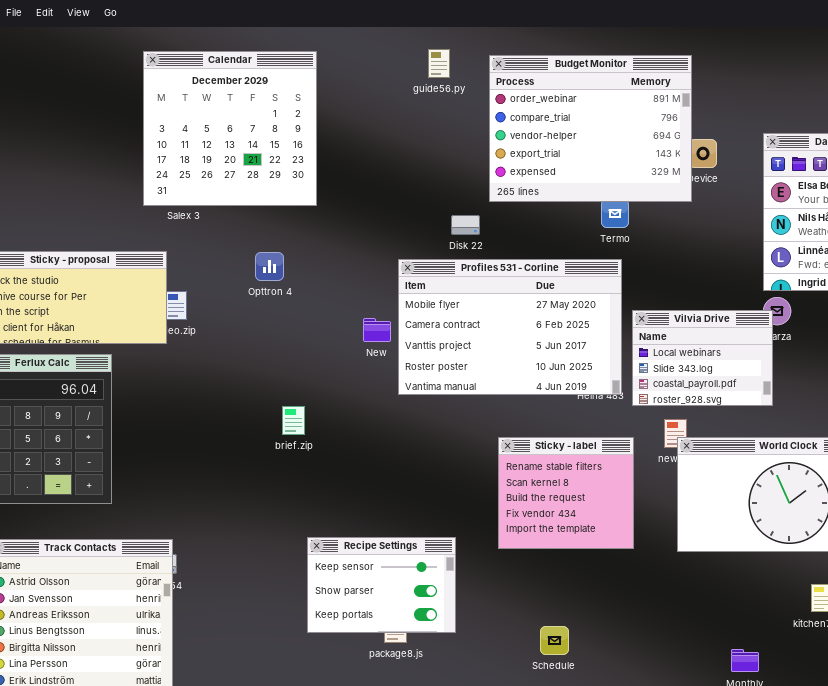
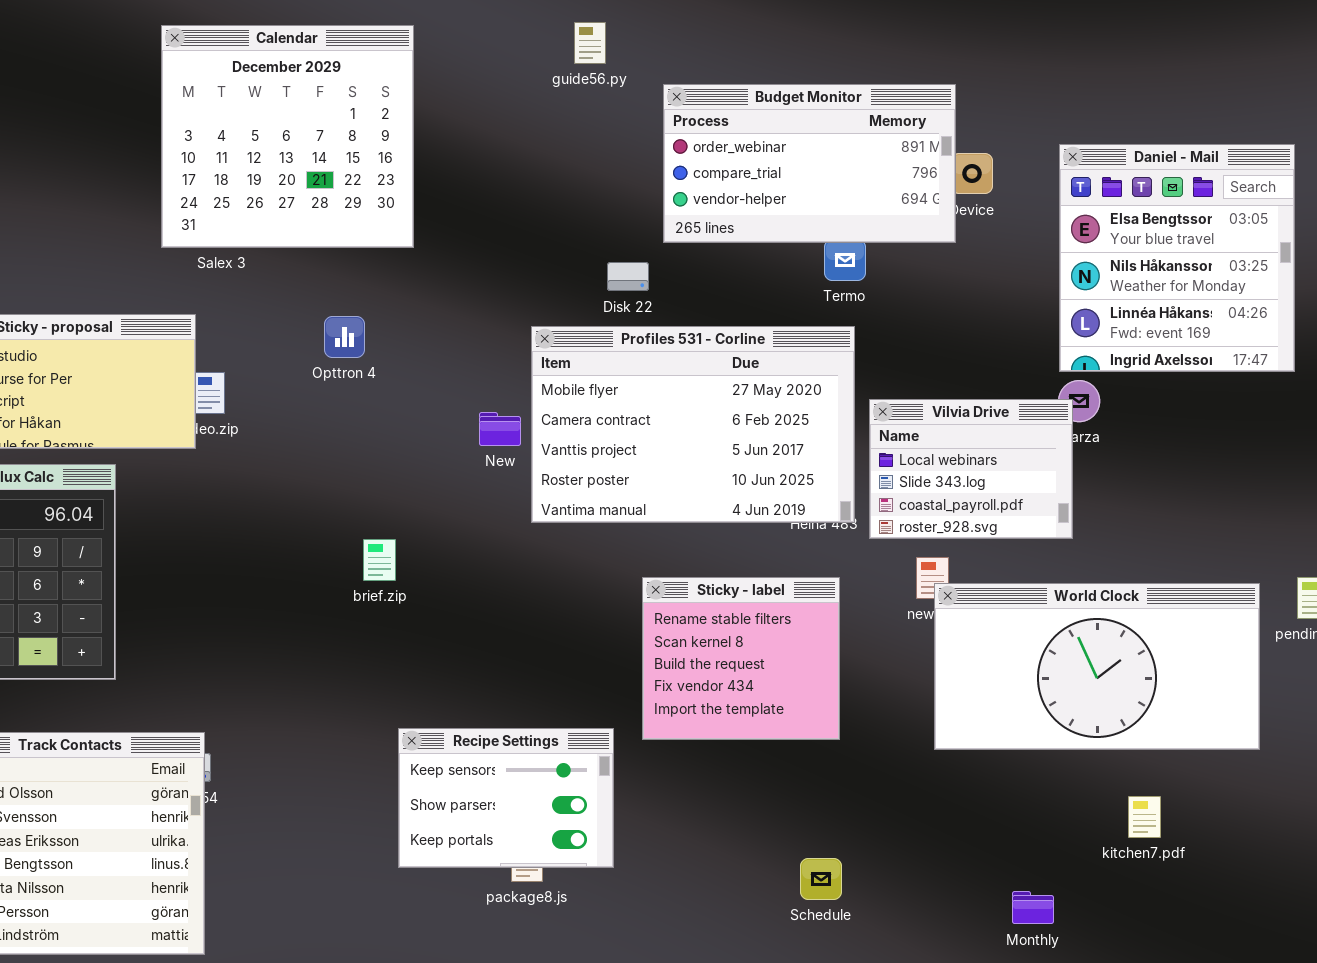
Budget Monitor: [489,55,692,202] -> [663,84,956,243], resized
Sticky - label: [498,437,634,549] -> [642,577,840,740], moved
Schedule: [540,626,569,655] -> [800,858,842,900], moved

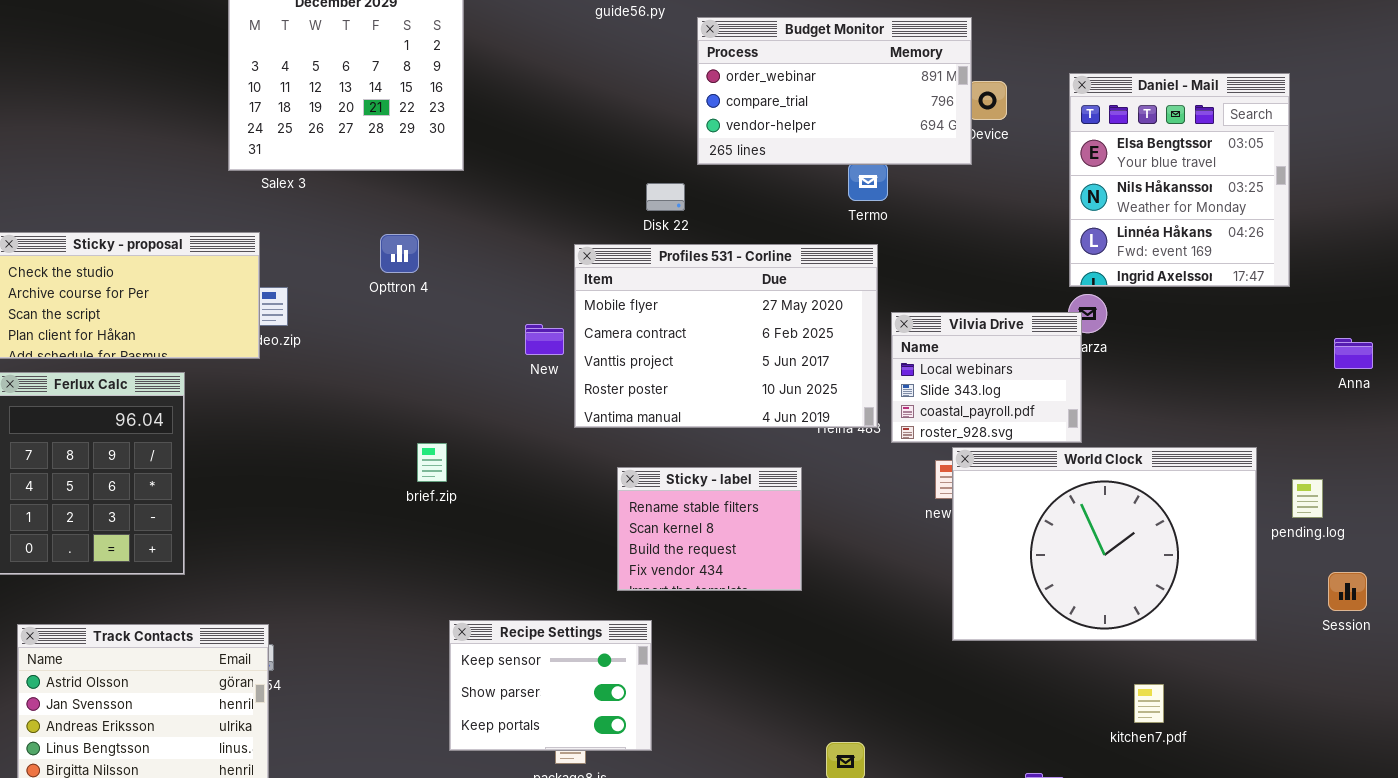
Sticky - label: [642,577,840,740] -> [617,467,802,591], moved, resized
World Clock: [934,583,1260,750] -> [952,447,1257,641], resized

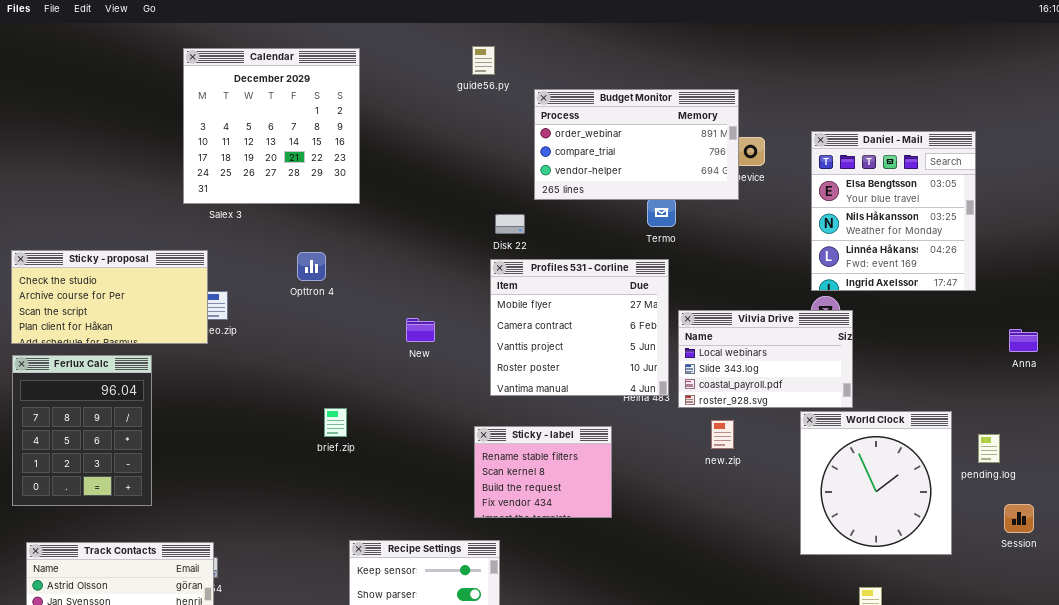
Profiles 531 - Corline: [574,244,878,428] -> [490,259,669,396], resized
Vilvia Drive: [891,312,1082,443] -> [678,310,853,408], resized
World Clock: [952,447,1257,641] -> [800,411,952,555], resized

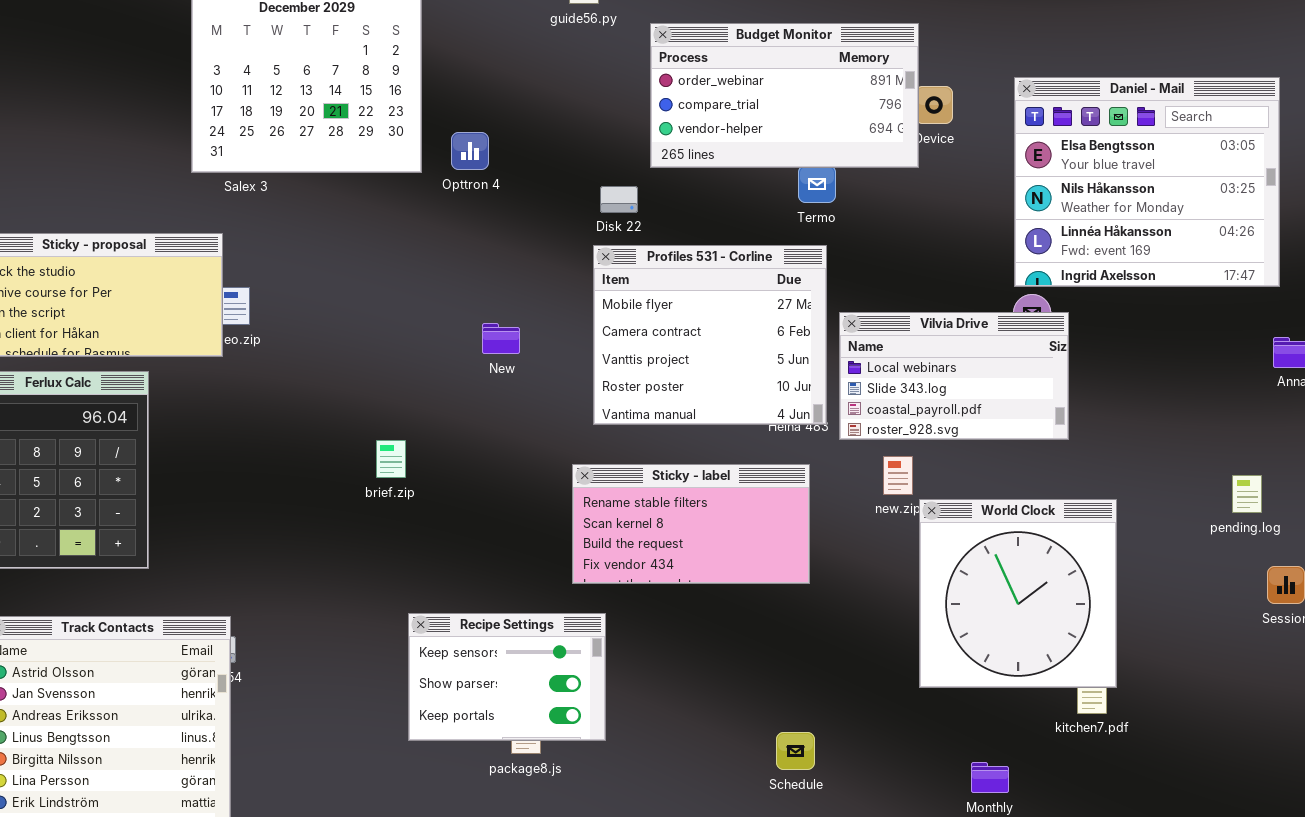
Daniel - Mail: [811,131,976,291] -> [1014,77,1280,287], resized
Opttron 4: [297,252,326,281] -> [451,132,489,170], moved
World Clock: [800,411,952,555] -> [919,499,1117,688], moved
Sticky - label: [474,426,612,518] -> [572,464,810,584], resized

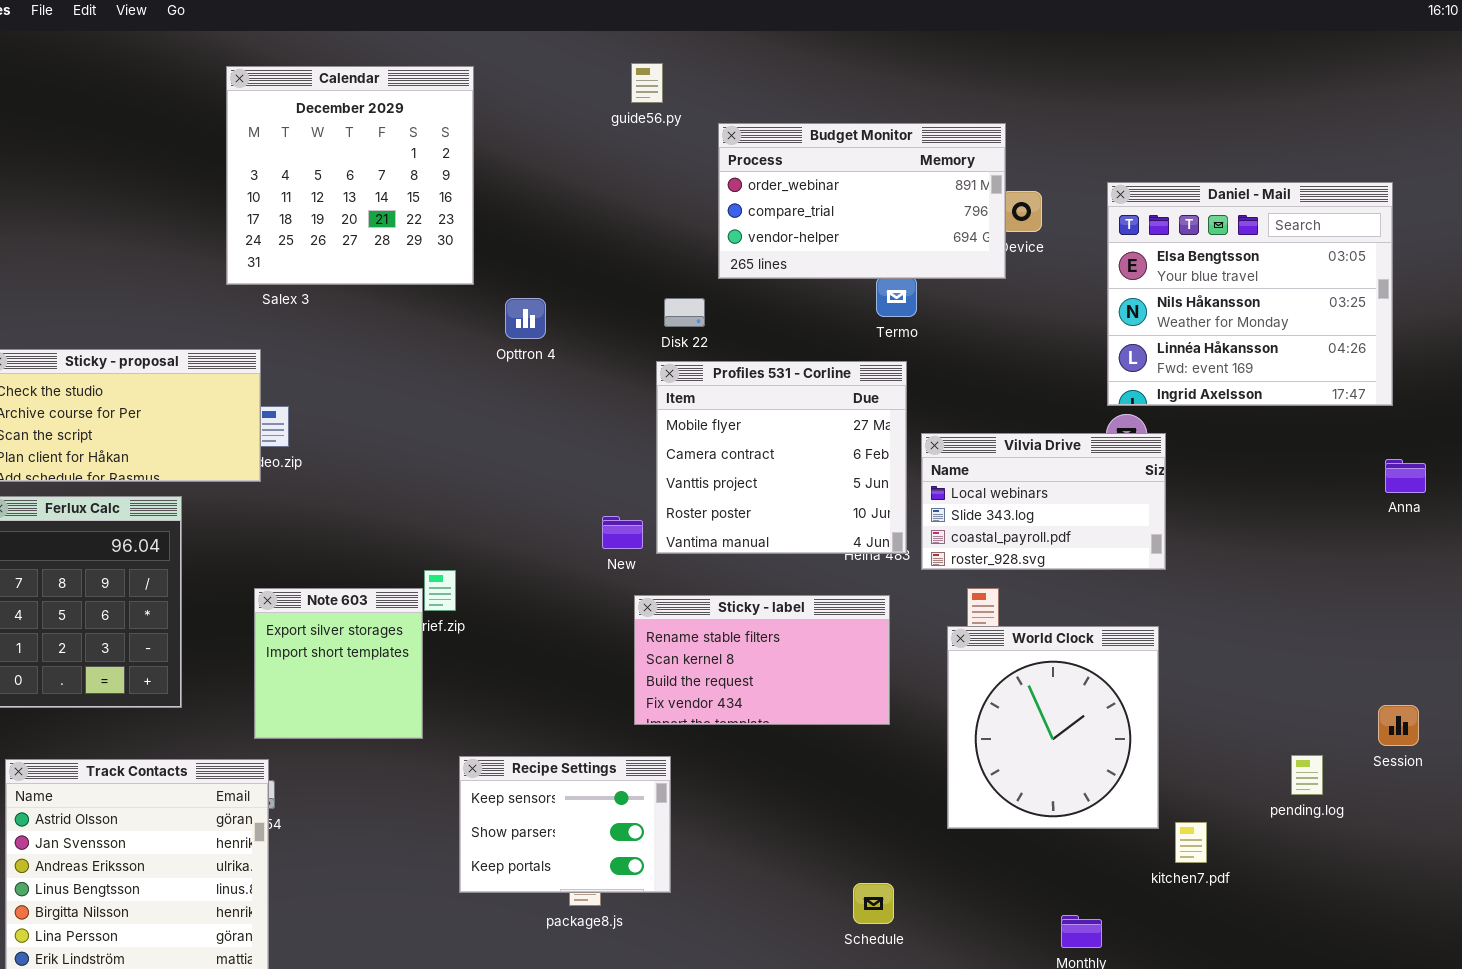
Opttron 4: [451,132,489,170] -> [505,298,546,339], moved
New: [482,323,520,354] -> [602,516,643,549], moved
Note 603: none -> [254,588,423,739], opened
pending.log: [1232,475,1262,513] -> [1291,755,1323,795], moved
World Clock: [919,499,1117,688] -> [947,626,1159,829], moved

